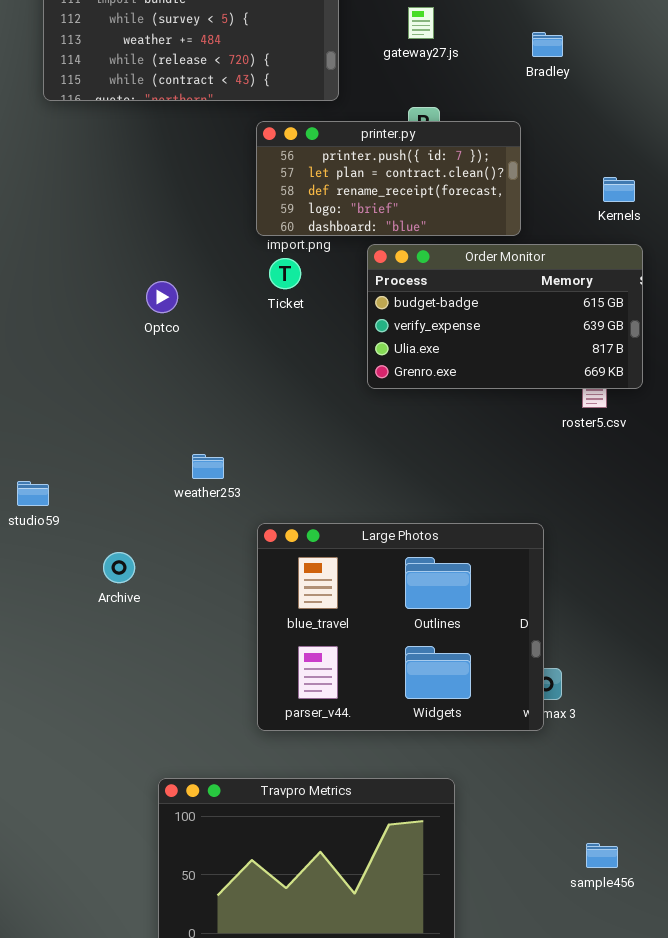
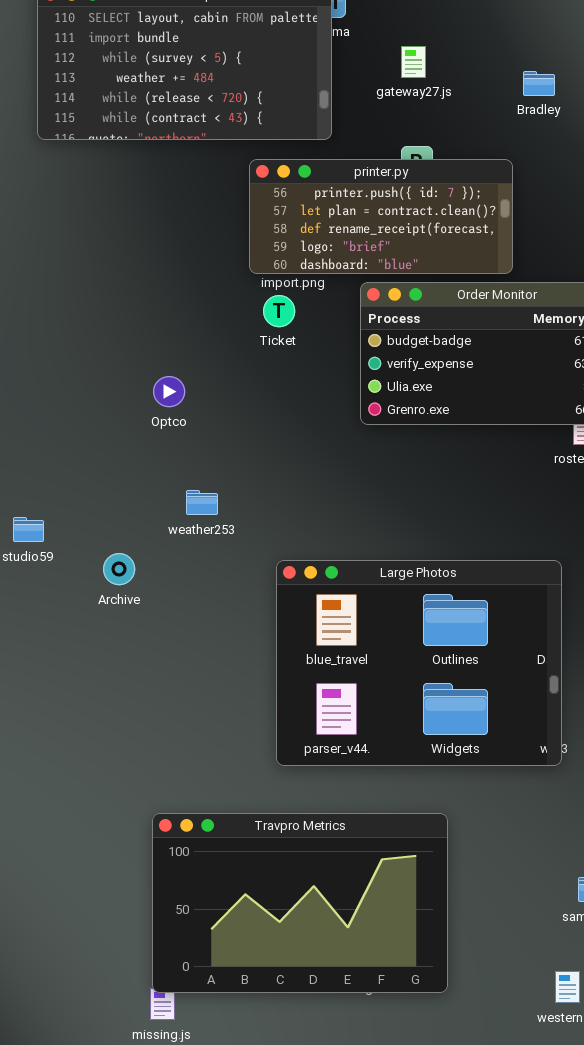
Optco: [146,281,178,313] -> [153,376,185,407], moved
Large Photos: [257,523,544,731] -> [276,560,562,766], moved
Archive: [103,552,135,583] -> [103,553,135,585], moved

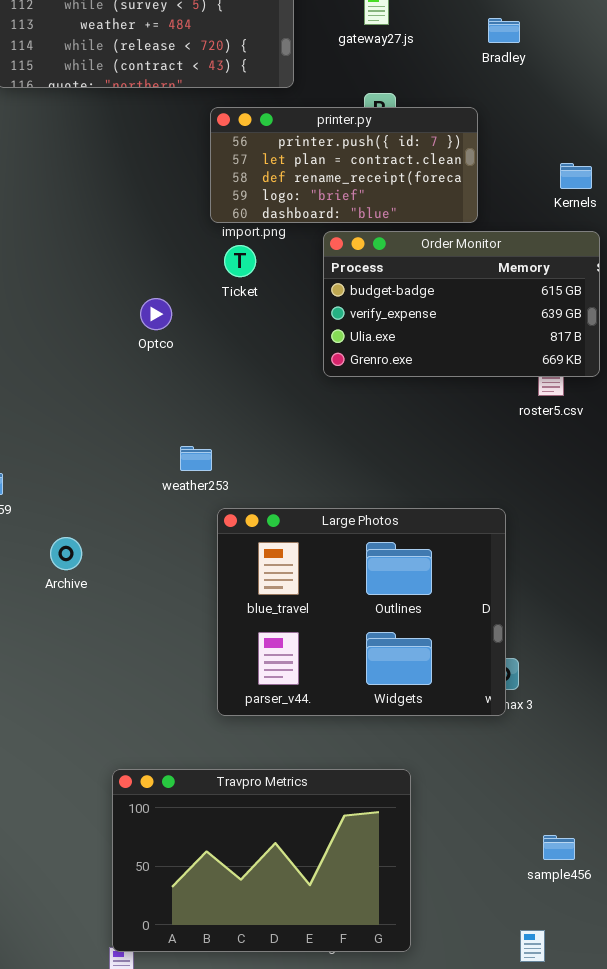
Optco: [153,376,185,407] -> [140,298,172,330], moved
weather253: [186,490,218,515] -> [180,446,212,471], moved
Archive: [103,553,135,585] -> [50,537,82,570], moved
Large Photos: [276,560,562,766] -> [217,508,506,716], moved

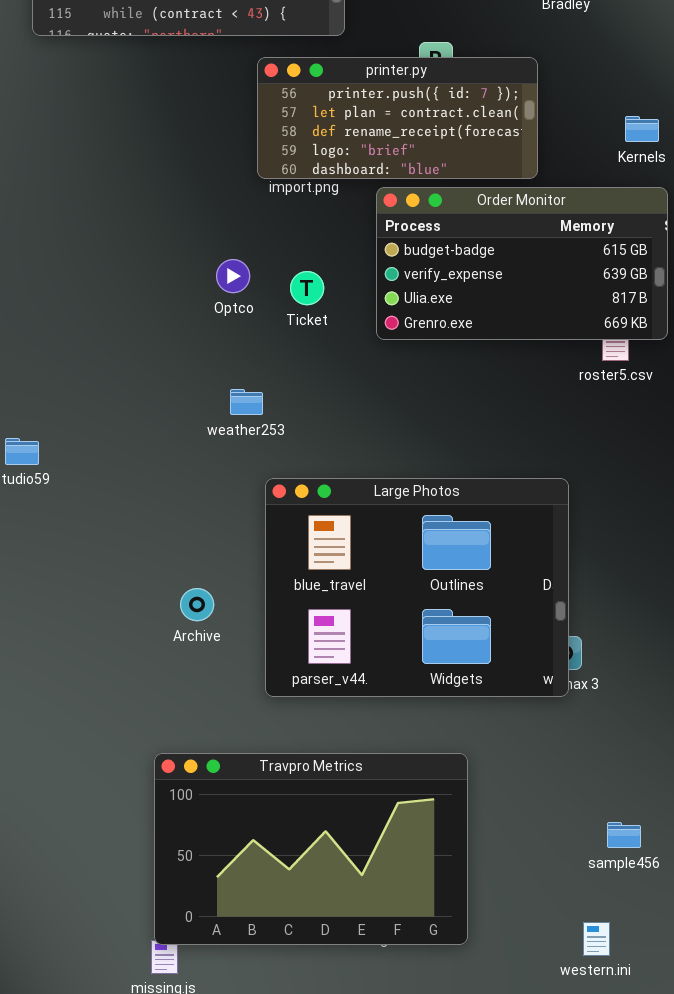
Ticket: [224,245,256,277] -> [290,271,324,305], moved
Optco: [140,298,172,330] -> [216,259,250,293], moved
weather253: [180,446,212,471] -> [230,389,263,415], moved
Archive: [50,537,82,570] -> [180,588,214,621], moved

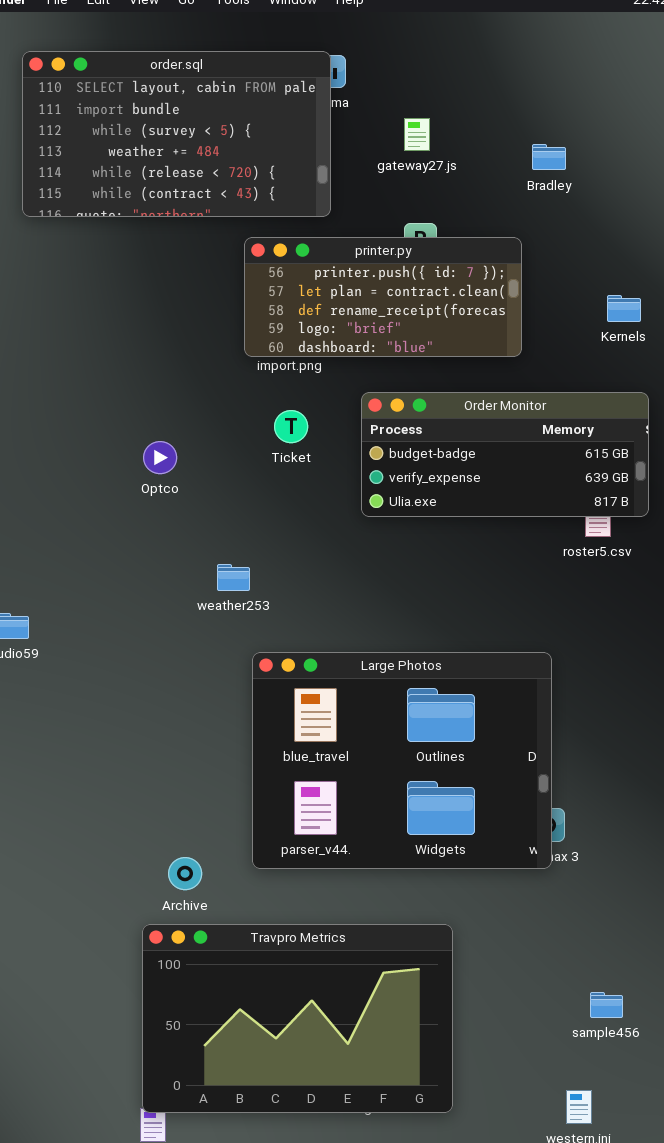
Order Monitor: [376,187,668,340] -> [361,392,649,517], resized
Optco: [216,259,250,293] -> [143,441,177,474], moved
Ticket: [290,271,324,305] -> [274,410,308,443], moved
Archive: [180,588,214,621] -> [168,857,202,890], moved

